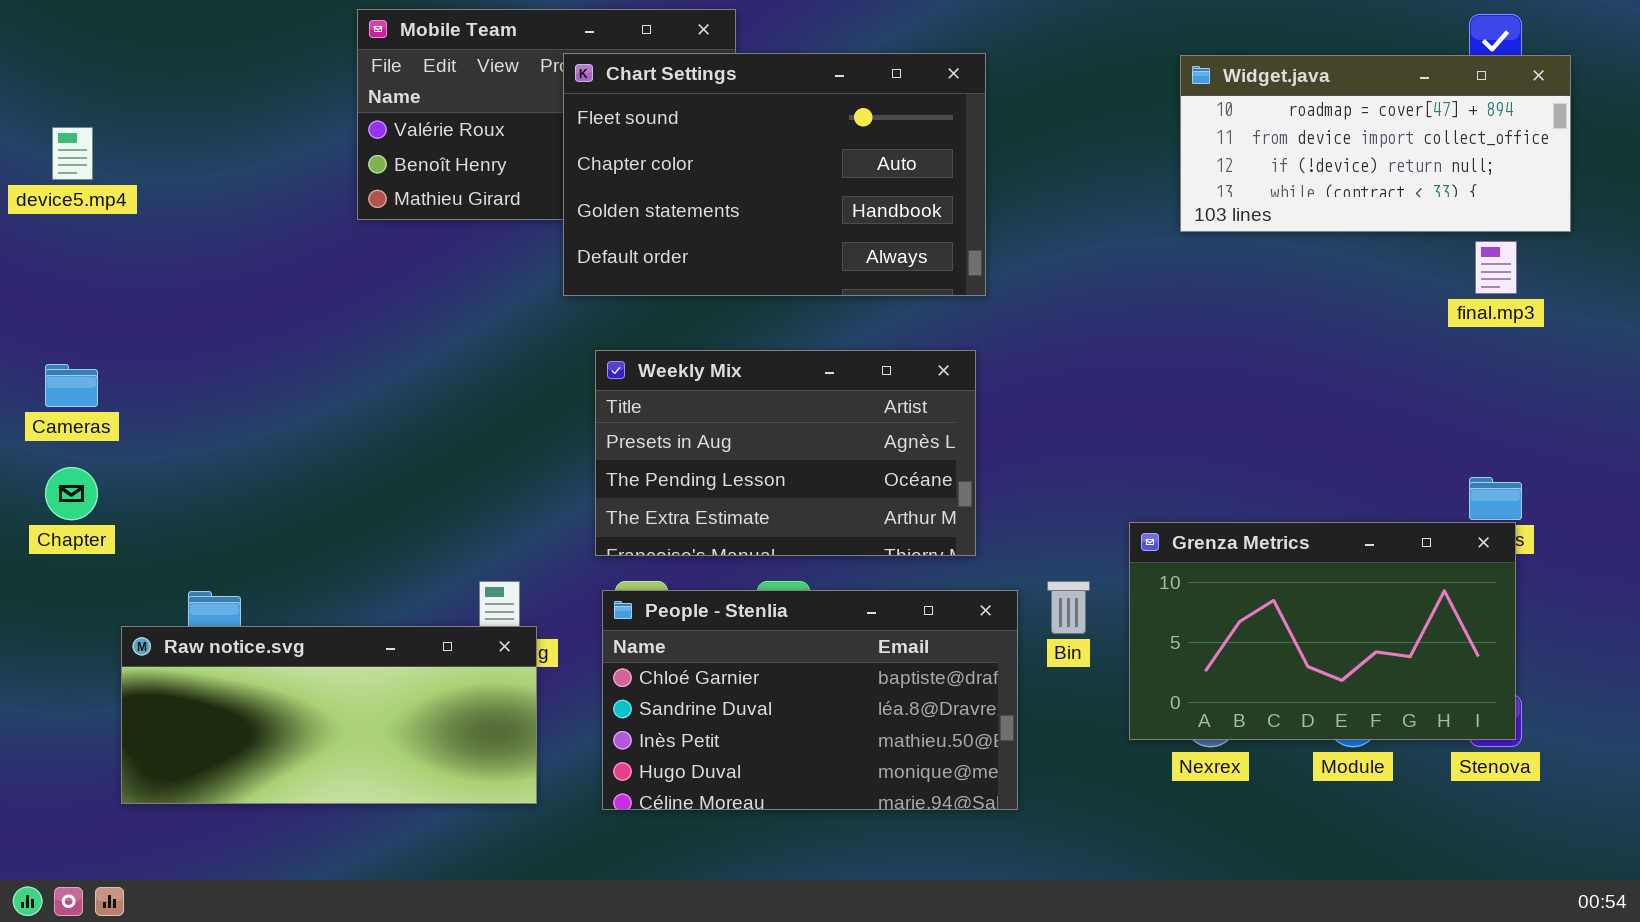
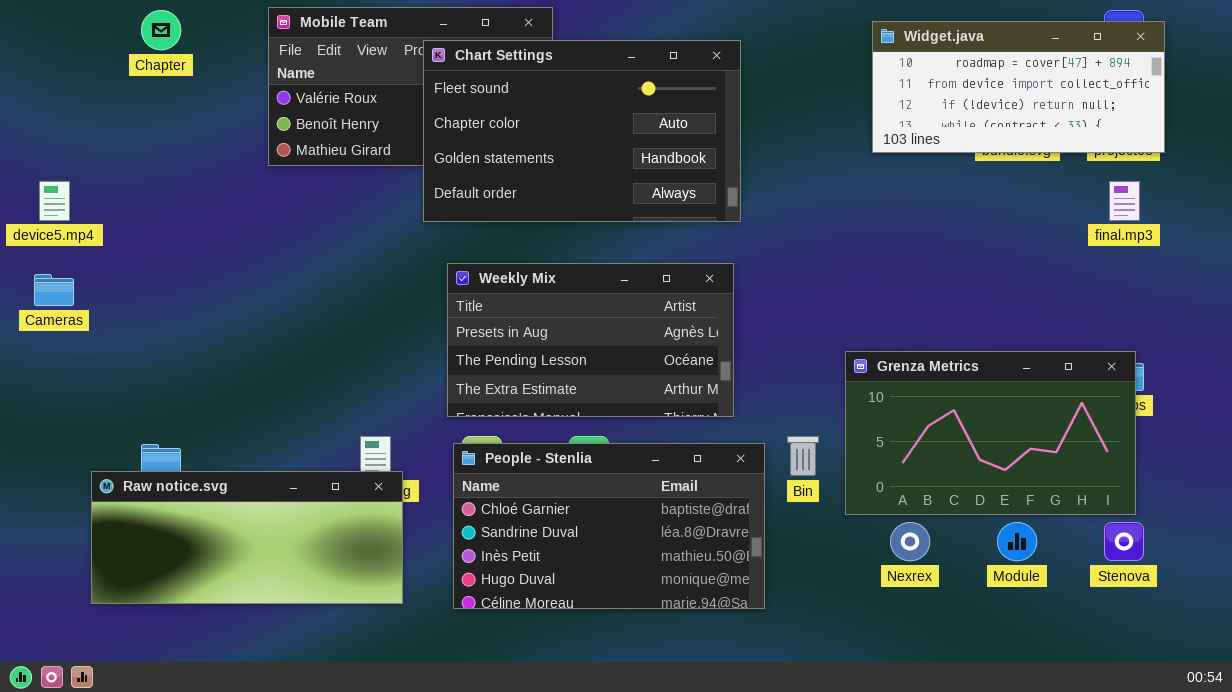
Widget.java: [1180,55,1571,232] -> [872,21,1165,153], moved
device5.mp4: [52,127,93,180] -> [39,181,70,221], moved
Chapter: [45,467,98,520] -> [141,10,181,50], moved
Grenza Metrics: [1129,522,1516,740] -> [845,351,1136,515], moved

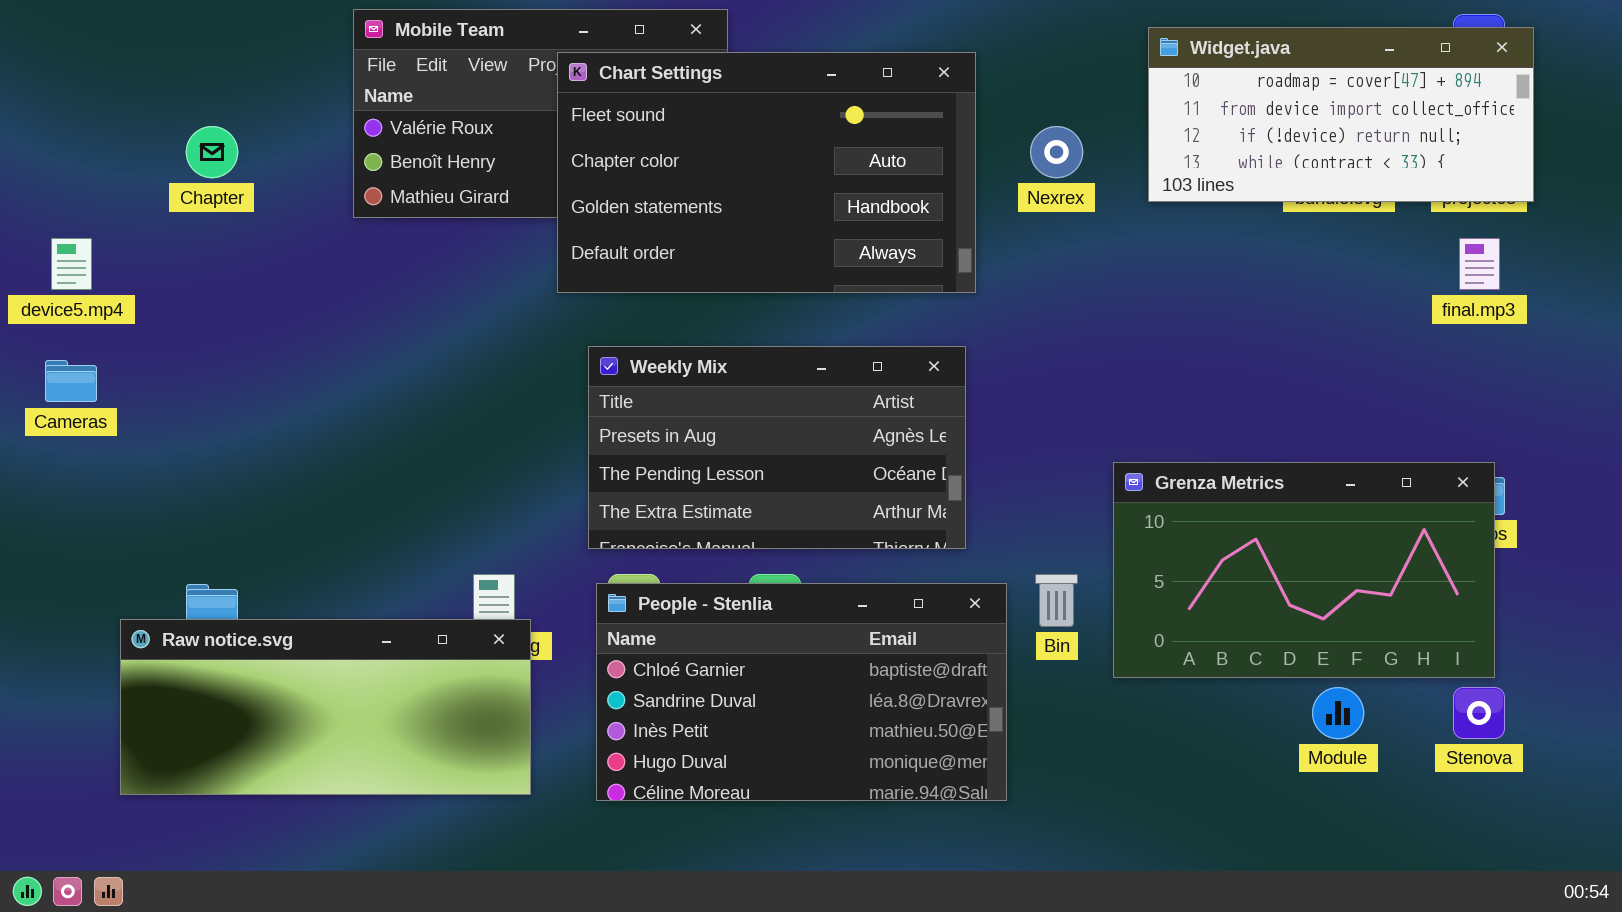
Chapter: [141,10,181,50] -> [186,126,238,178], moved
Nexrex: [890,522,930,561] -> [1030,126,1083,178], moved

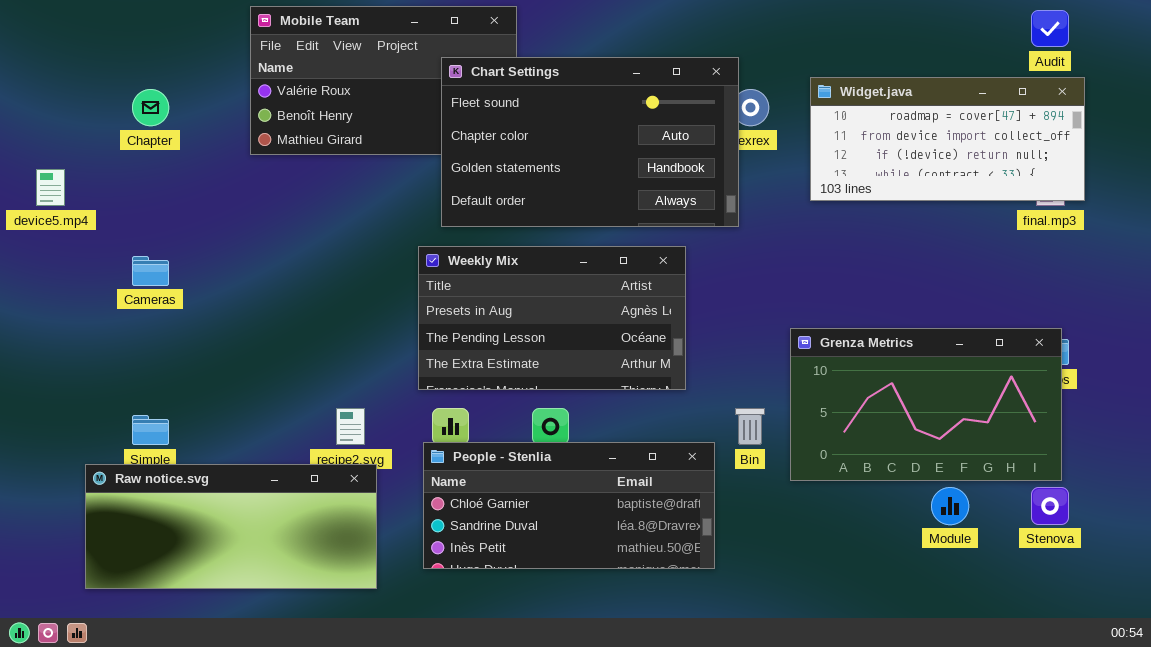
Widget.java: [1148,27,1534,202] -> [810,77,1085,201], moved
Chart Settings: [557,52,976,293] -> [441,57,739,227], moved
Cameras: [45,360,97,402] -> [132,256,169,286], moved
People - Stenlia: [596,583,1007,801] -> [423,442,715,569], resized
Raw notice.svg: [120,619,531,795] -> [85,464,377,589], moved

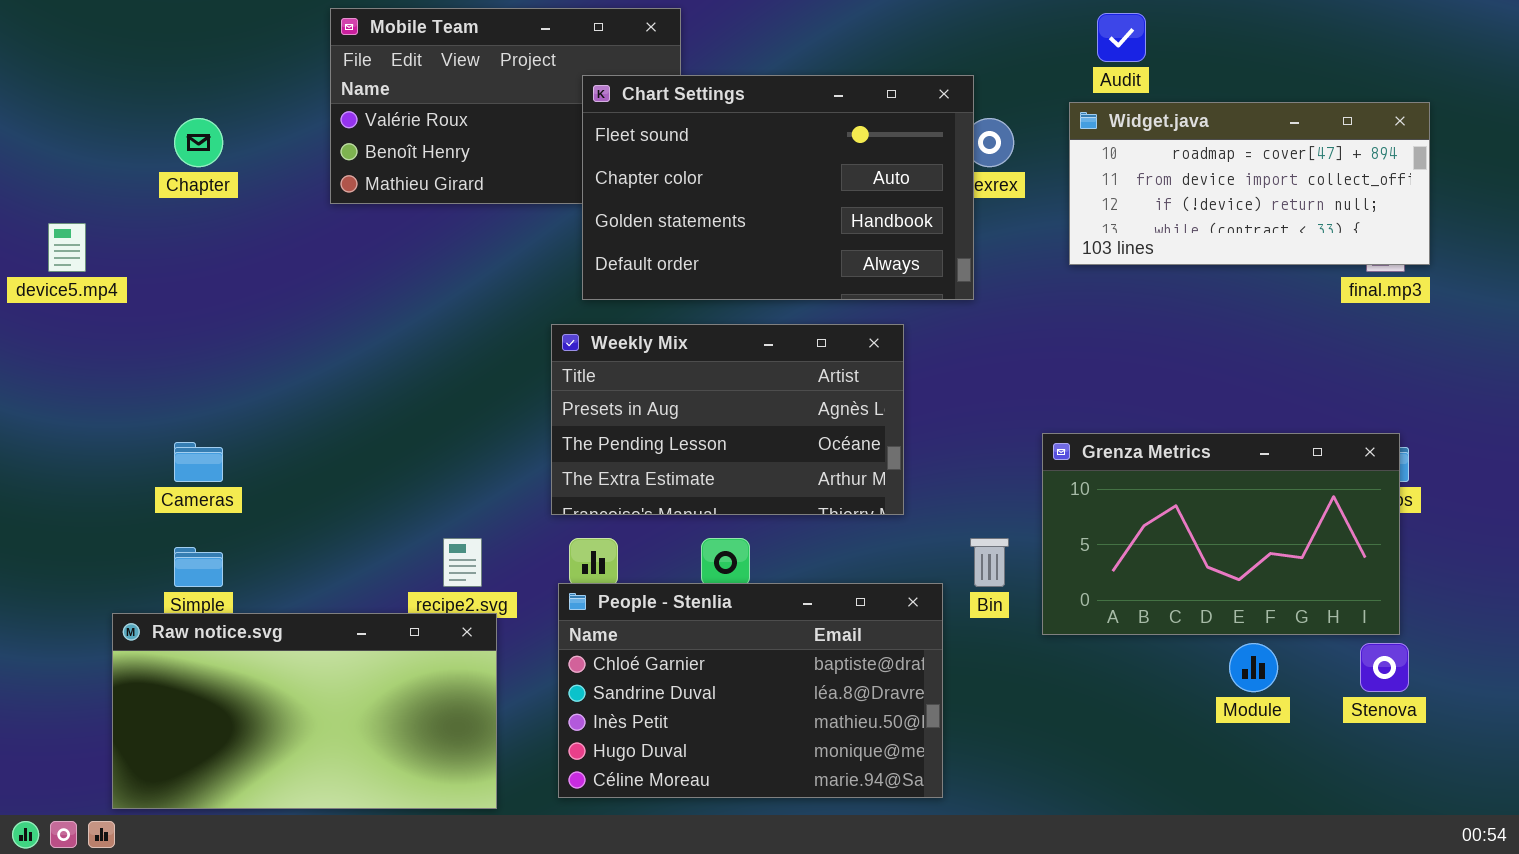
Audit: [1031,10,1069,47] -> [1097,13,1146,62], moved
Cameras: [132,256,169,286] -> [174,442,223,482], moved
People - Stenlia: [423,442,715,569] -> [558,583,943,798], resized
Raw notice.svg: [85,464,377,589] -> [112,613,497,809], resized

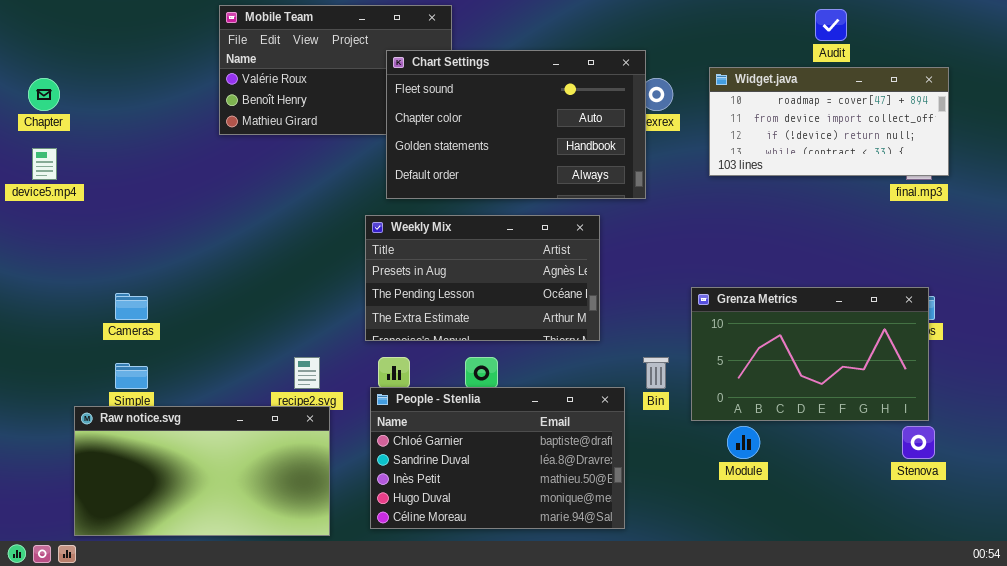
Audit: [1097,13,1146,62] -> [815,9,847,41], moved
Chapter: [174,118,223,167] -> [28,78,60,111], moved
Module: [1229,643,1278,692] -> [727,426,760,459], moved

